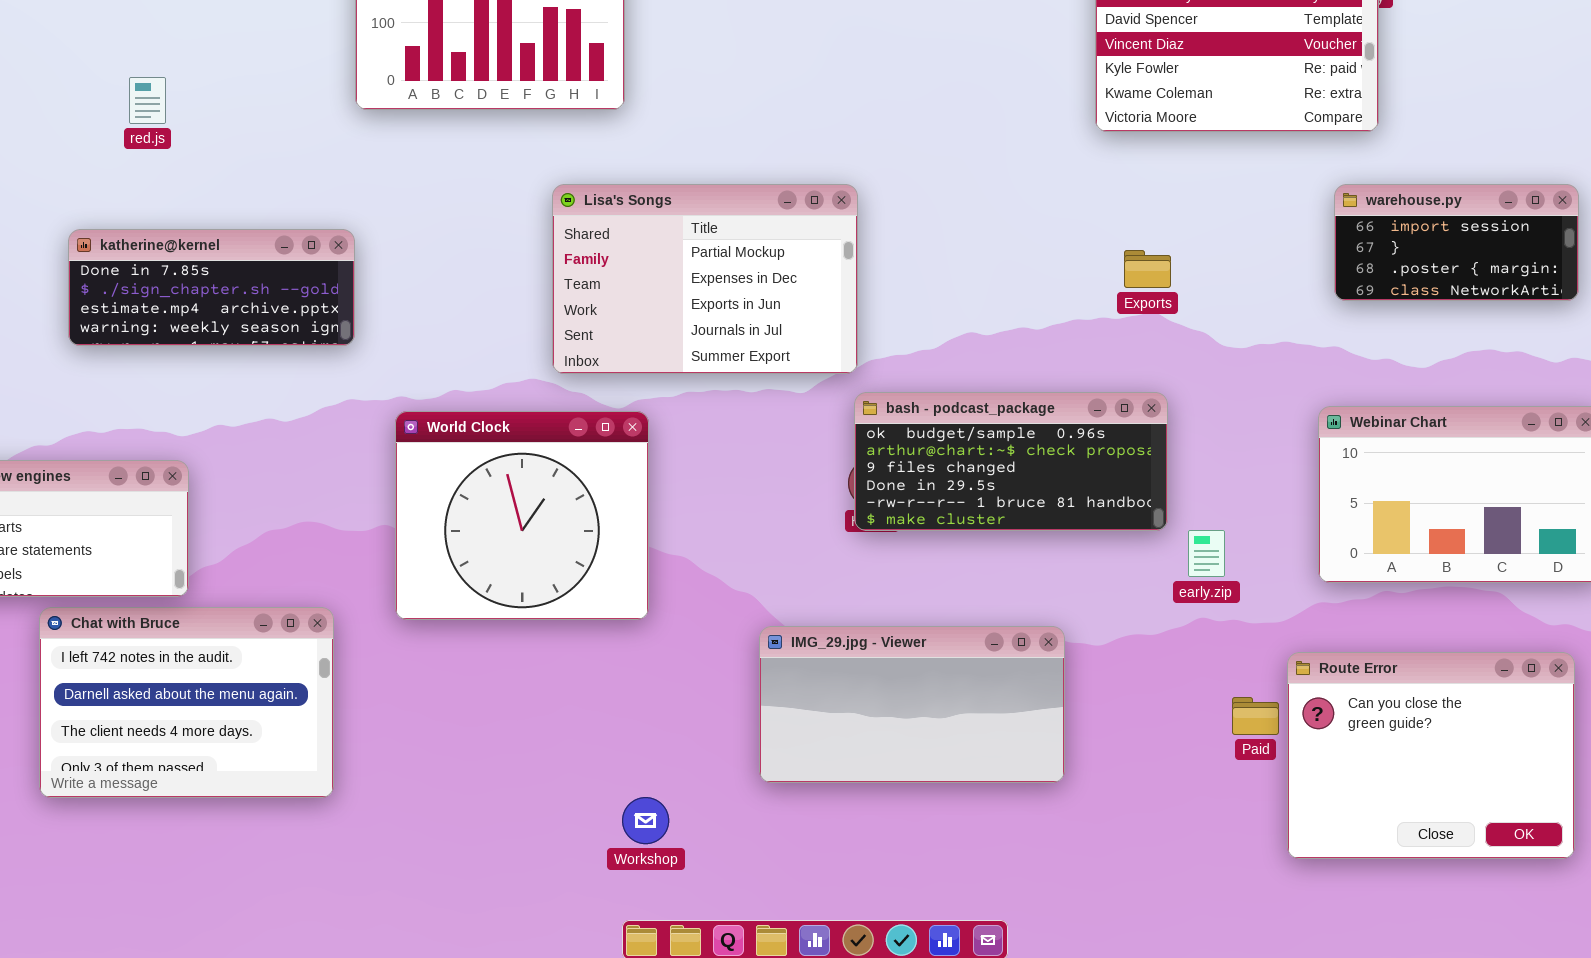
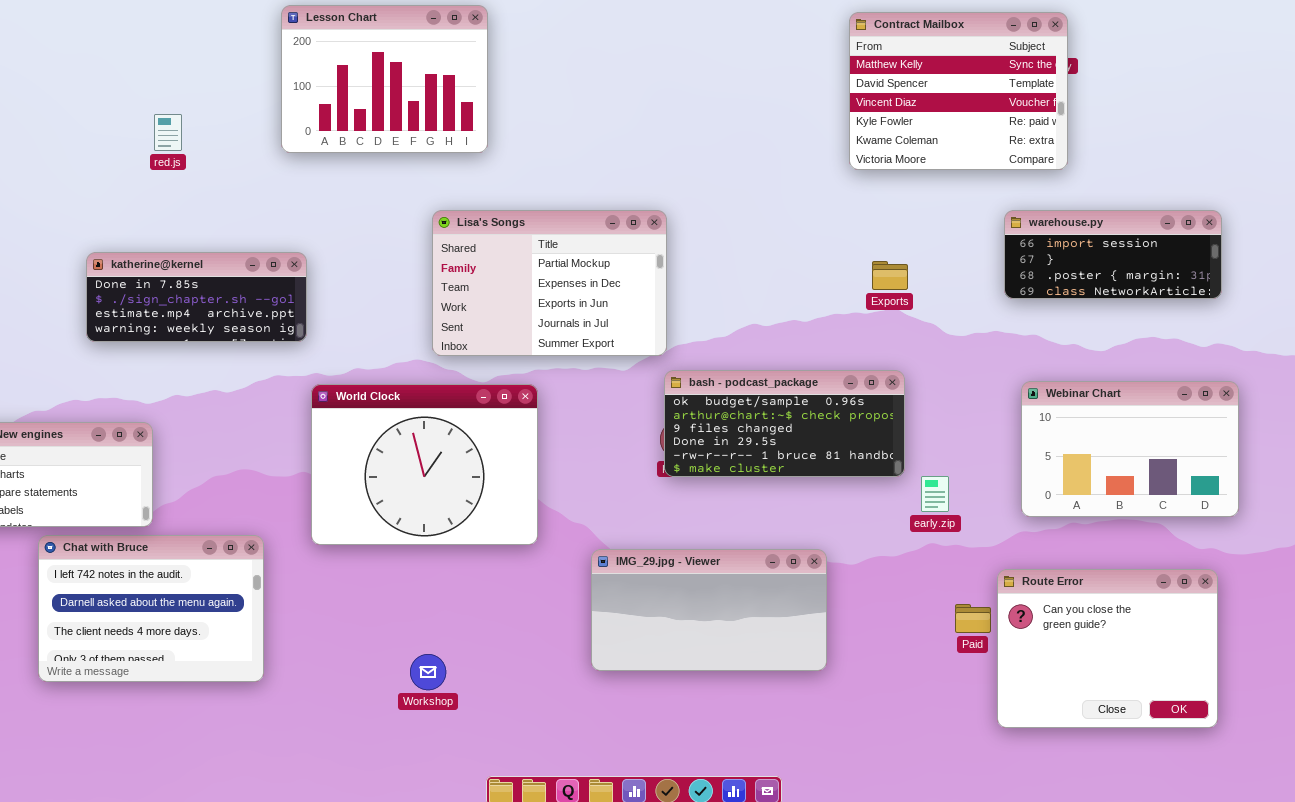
red.js: [129,77,166,124] -> [154,114,182,151], moved
warehouse.py: [1334,184,1579,301] -> [1004,210,1222,299], resized
katherine@kernel: [68,229,355,346] -> [86,252,307,342], moved
World Clock: [395,411,649,620] -> [311,384,538,545], resized
Workshop: [622,797,669,844] -> [410,654,446,690], moved

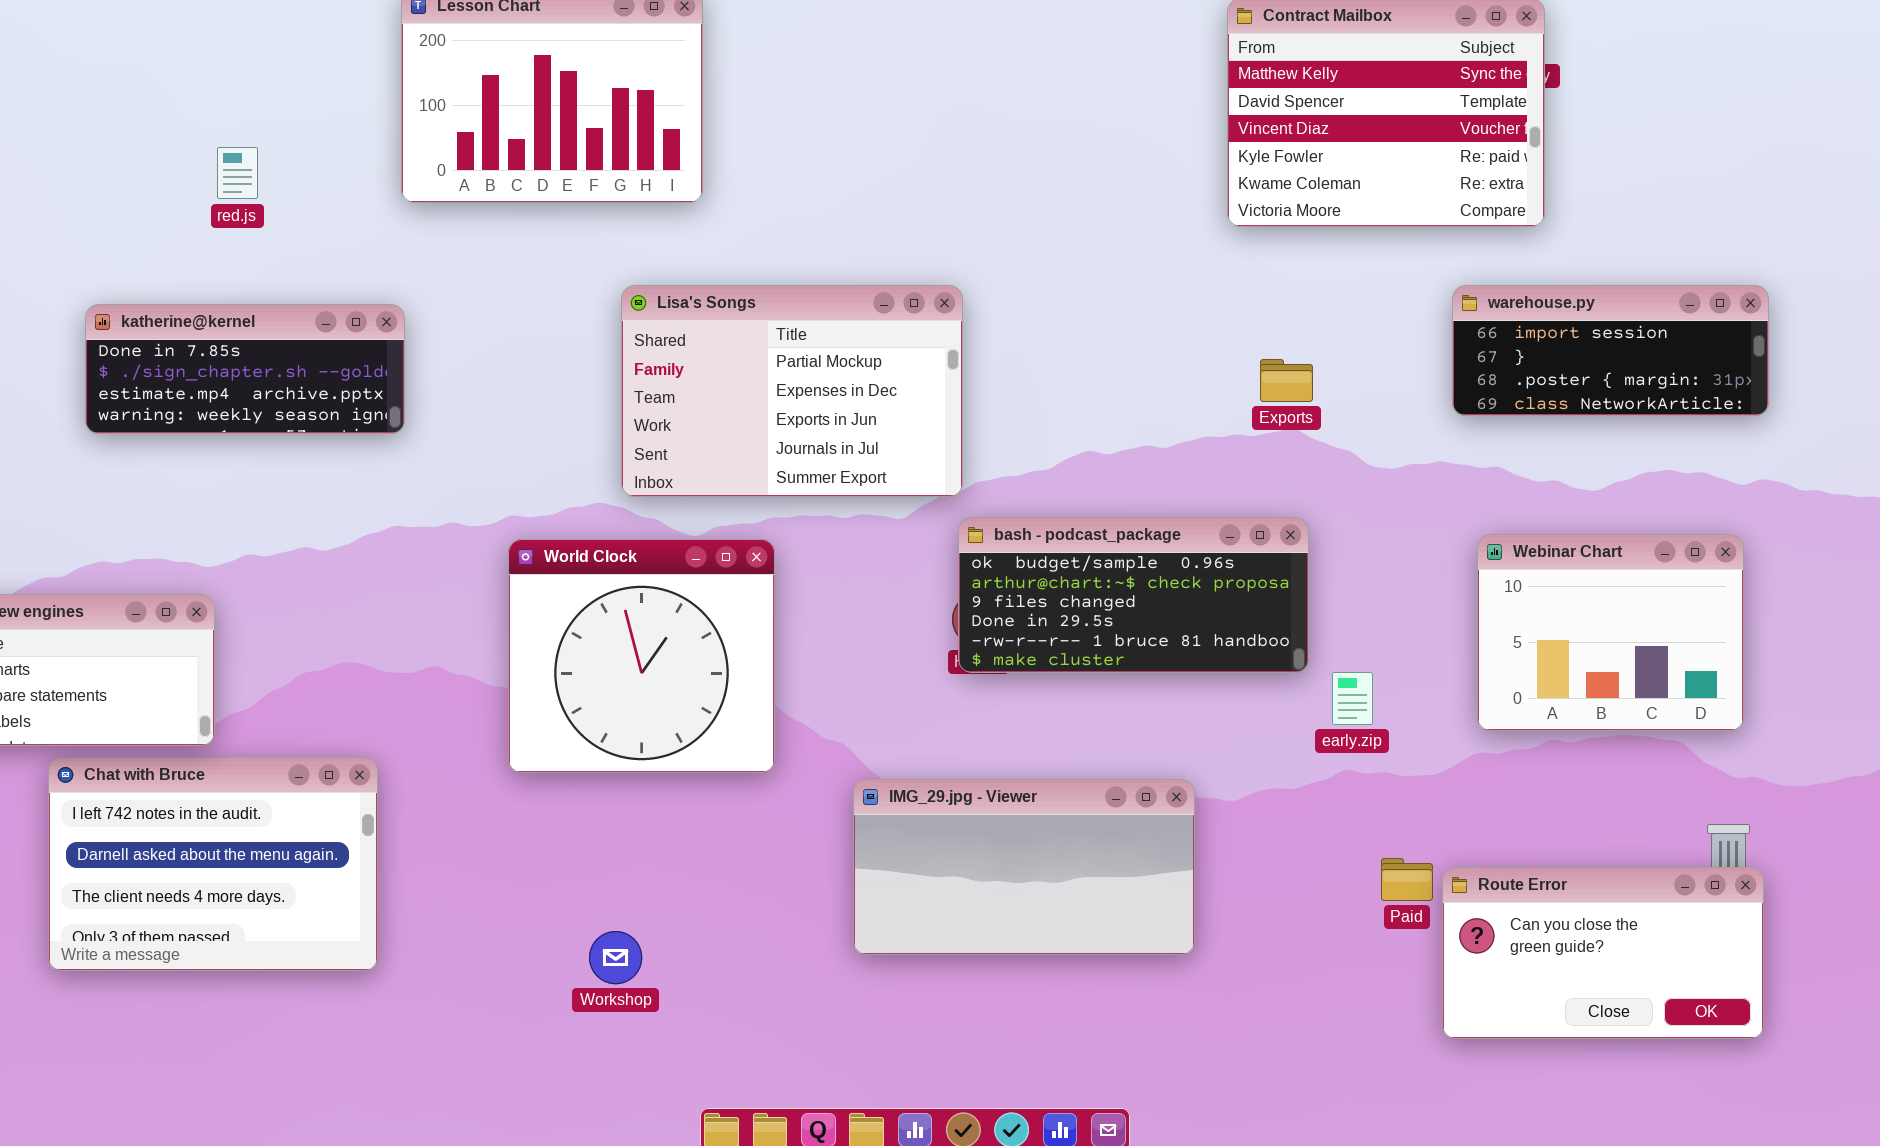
katherine@kernel: [86,252,307,342] -> [85,304,405,434], moved
Webinar Chart: [1021,381,1239,517] -> [1477,534,1744,731], resized
World Clock: [311,384,538,545] -> [508,539,775,773], resized
Route Error: [997,569,1218,728] -> [1442,867,1764,1039], resized

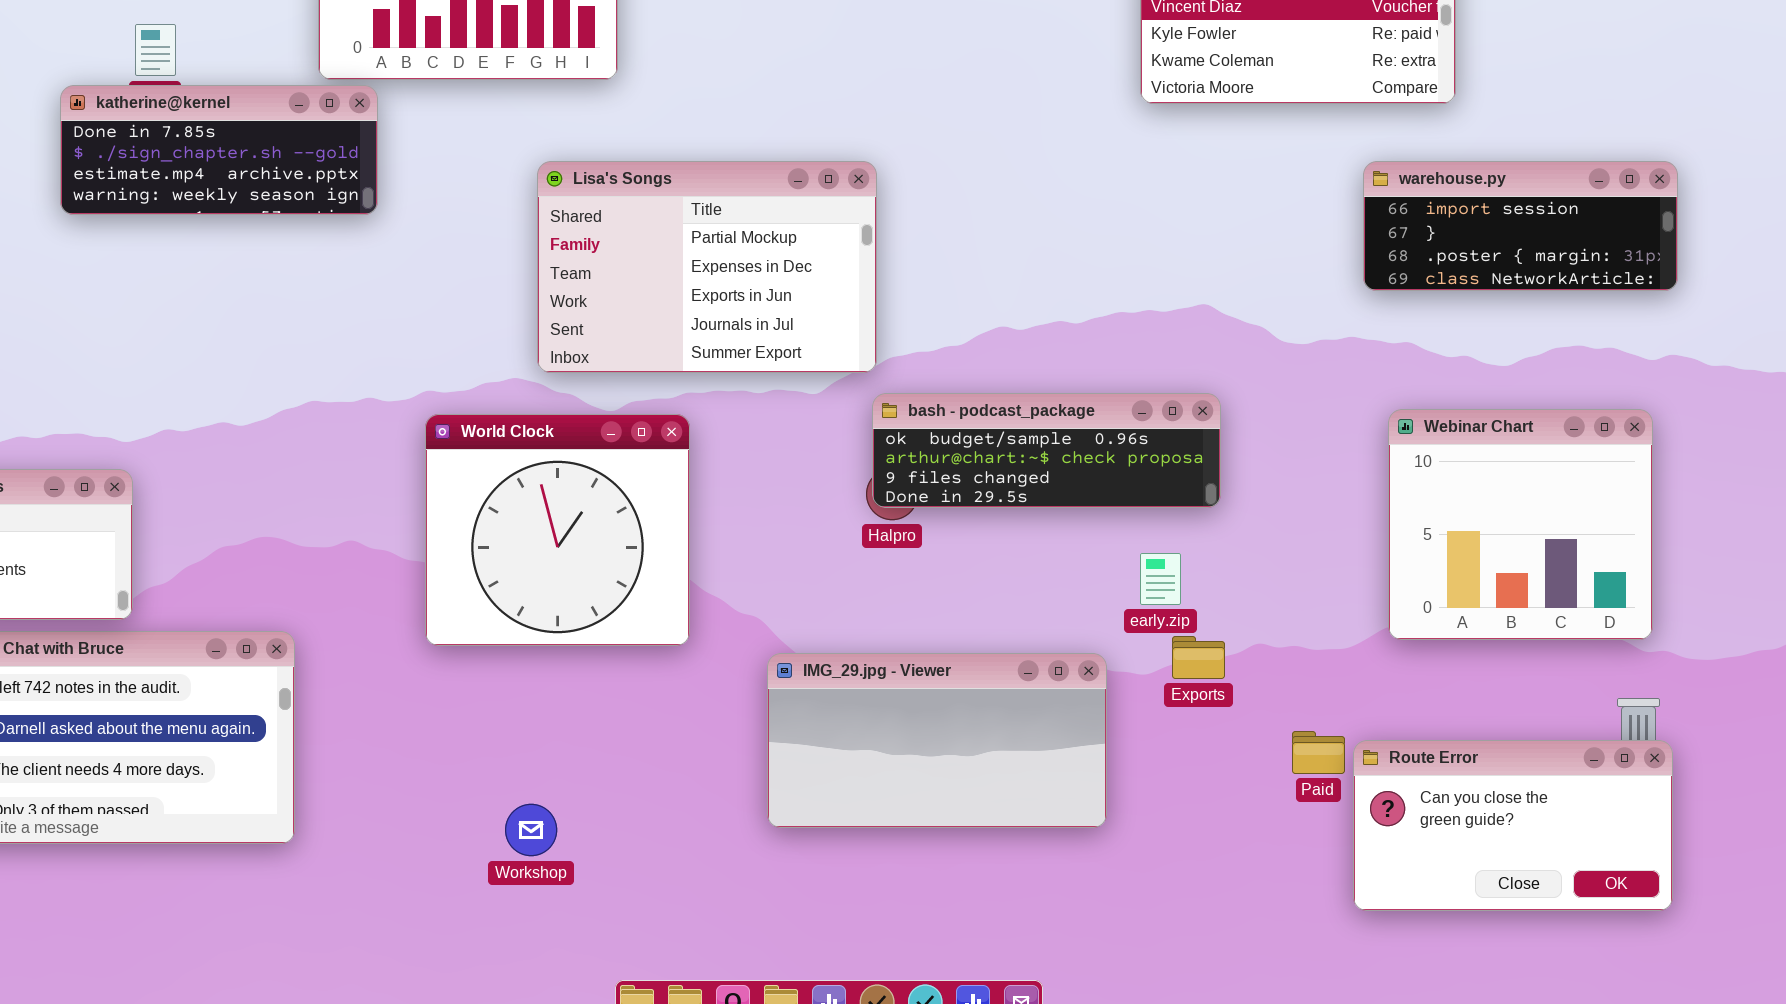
katherine@kernel: [85,304,405,434] -> [60,85,378,215], moved
Exports: [1260,359,1313,402] -> [1172,636,1225,679], moved
bash - podcast_package: [958,517,1309,673] -> [872,393,1221,508], resized
Webinar Chart: [1477,534,1744,731] -> [1388,409,1653,640], resized
early.zip: [1332,672,1373,725] -> [1140,553,1181,605], moved

